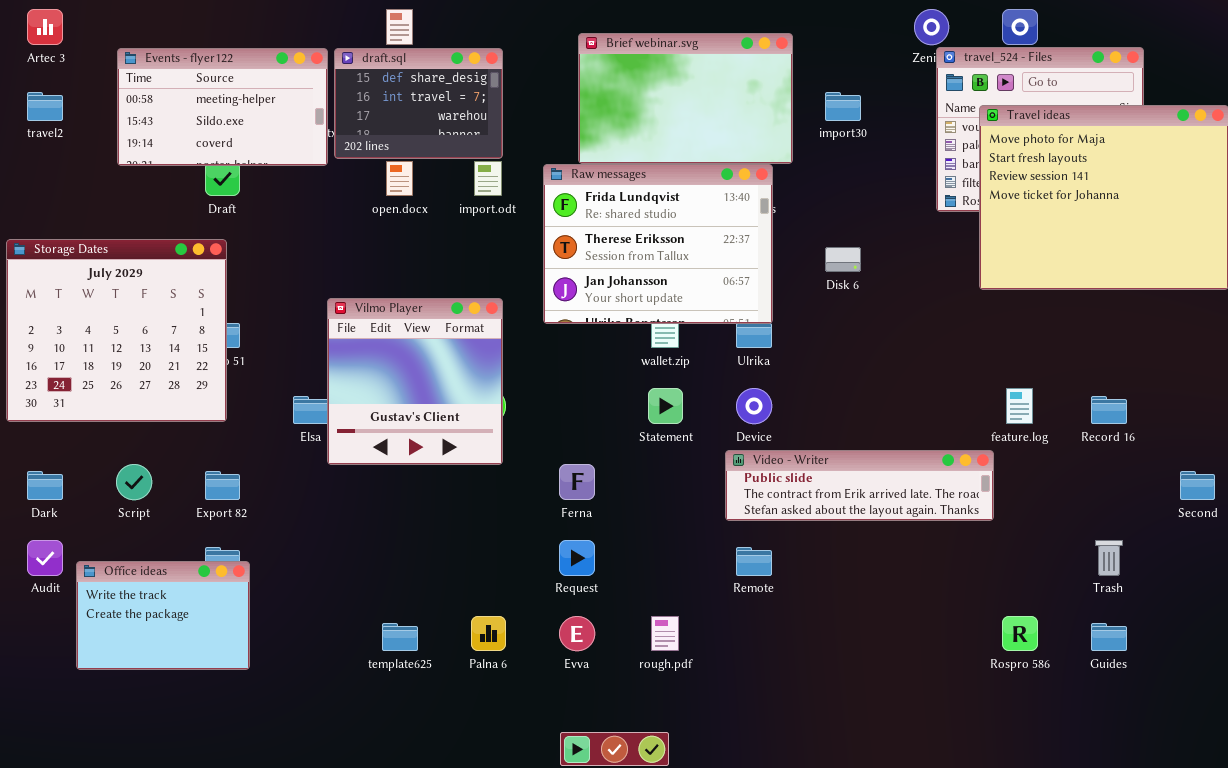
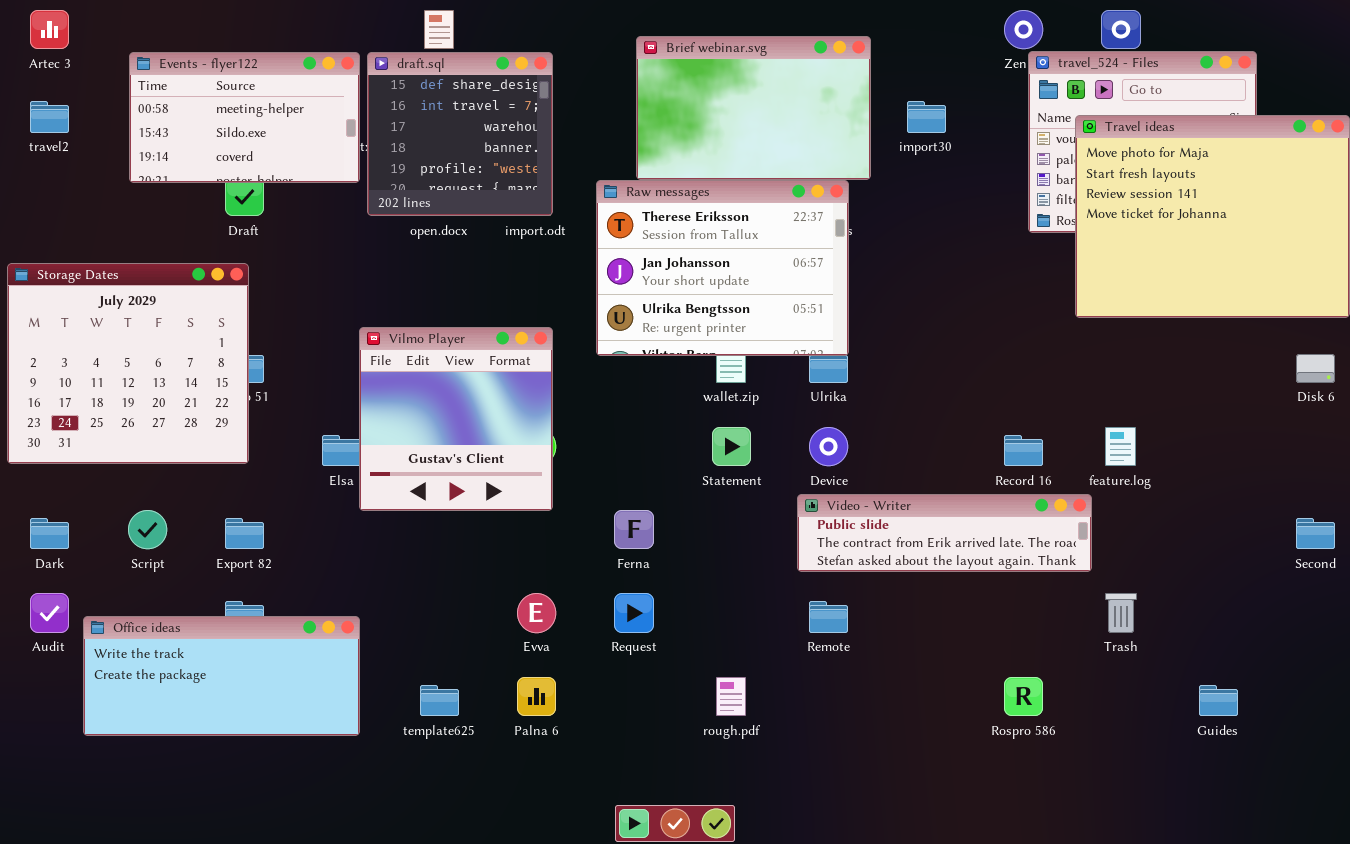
draft.sql: [334,48,503,159] -> [367,52,553,216], resized
Raw messages: [543,164,773,324] -> [596,180,849,356], scrolled down 1 row
Disk 6: [825,247,861,272] -> [1296,354,1335,383], moved
Record 16: [1091,396,1127,424] -> [1004,435,1043,466], moved
Trash: [1095,540,1123,576] -> [1105,593,1137,633], moved
Office ideas: [76,561,250,670] -> [83,616,360,736], resized
Evva: [559,616,595,651] -> [517,593,556,633], moved
Rospro 586: [1002,616,1038,651] -> [1004,677,1043,716], moved

